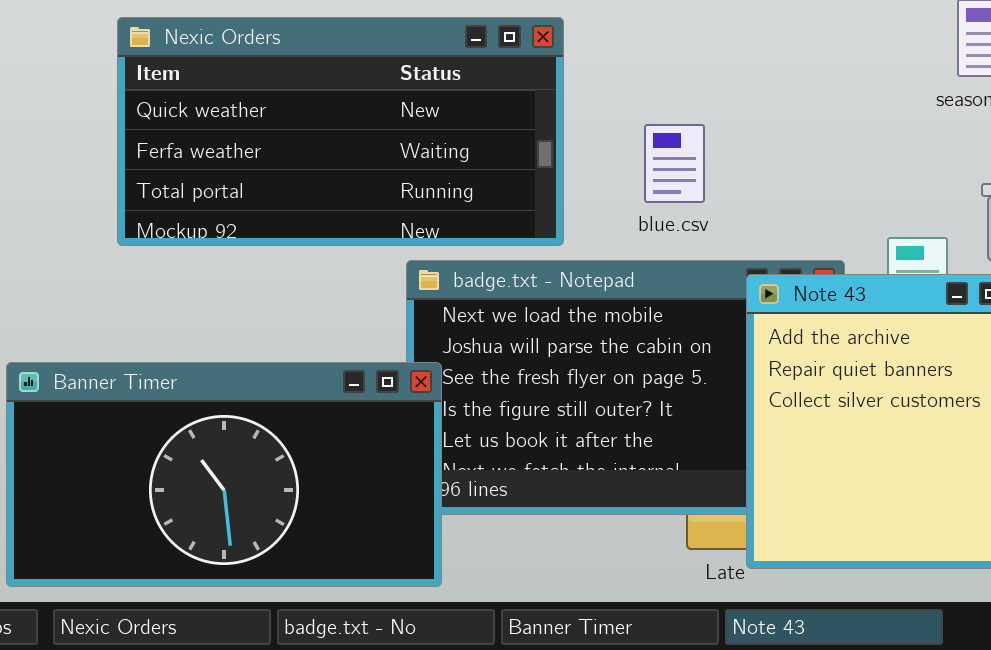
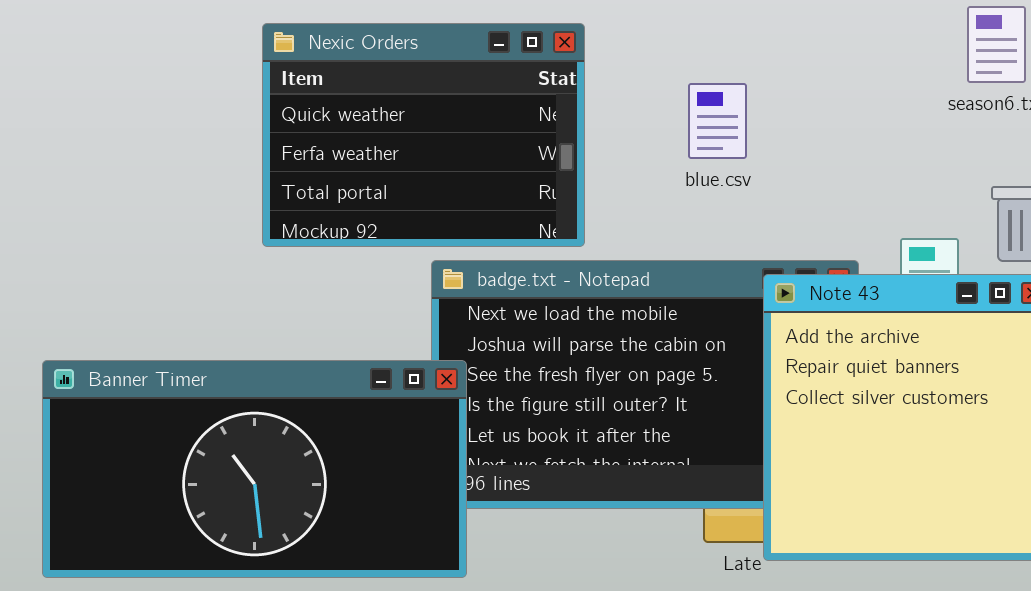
Nexic Orders: [117,17,564,246] -> [262,23,585,247], resized
blue.csv: [644,124,705,203] -> [688,83,747,159], moved

